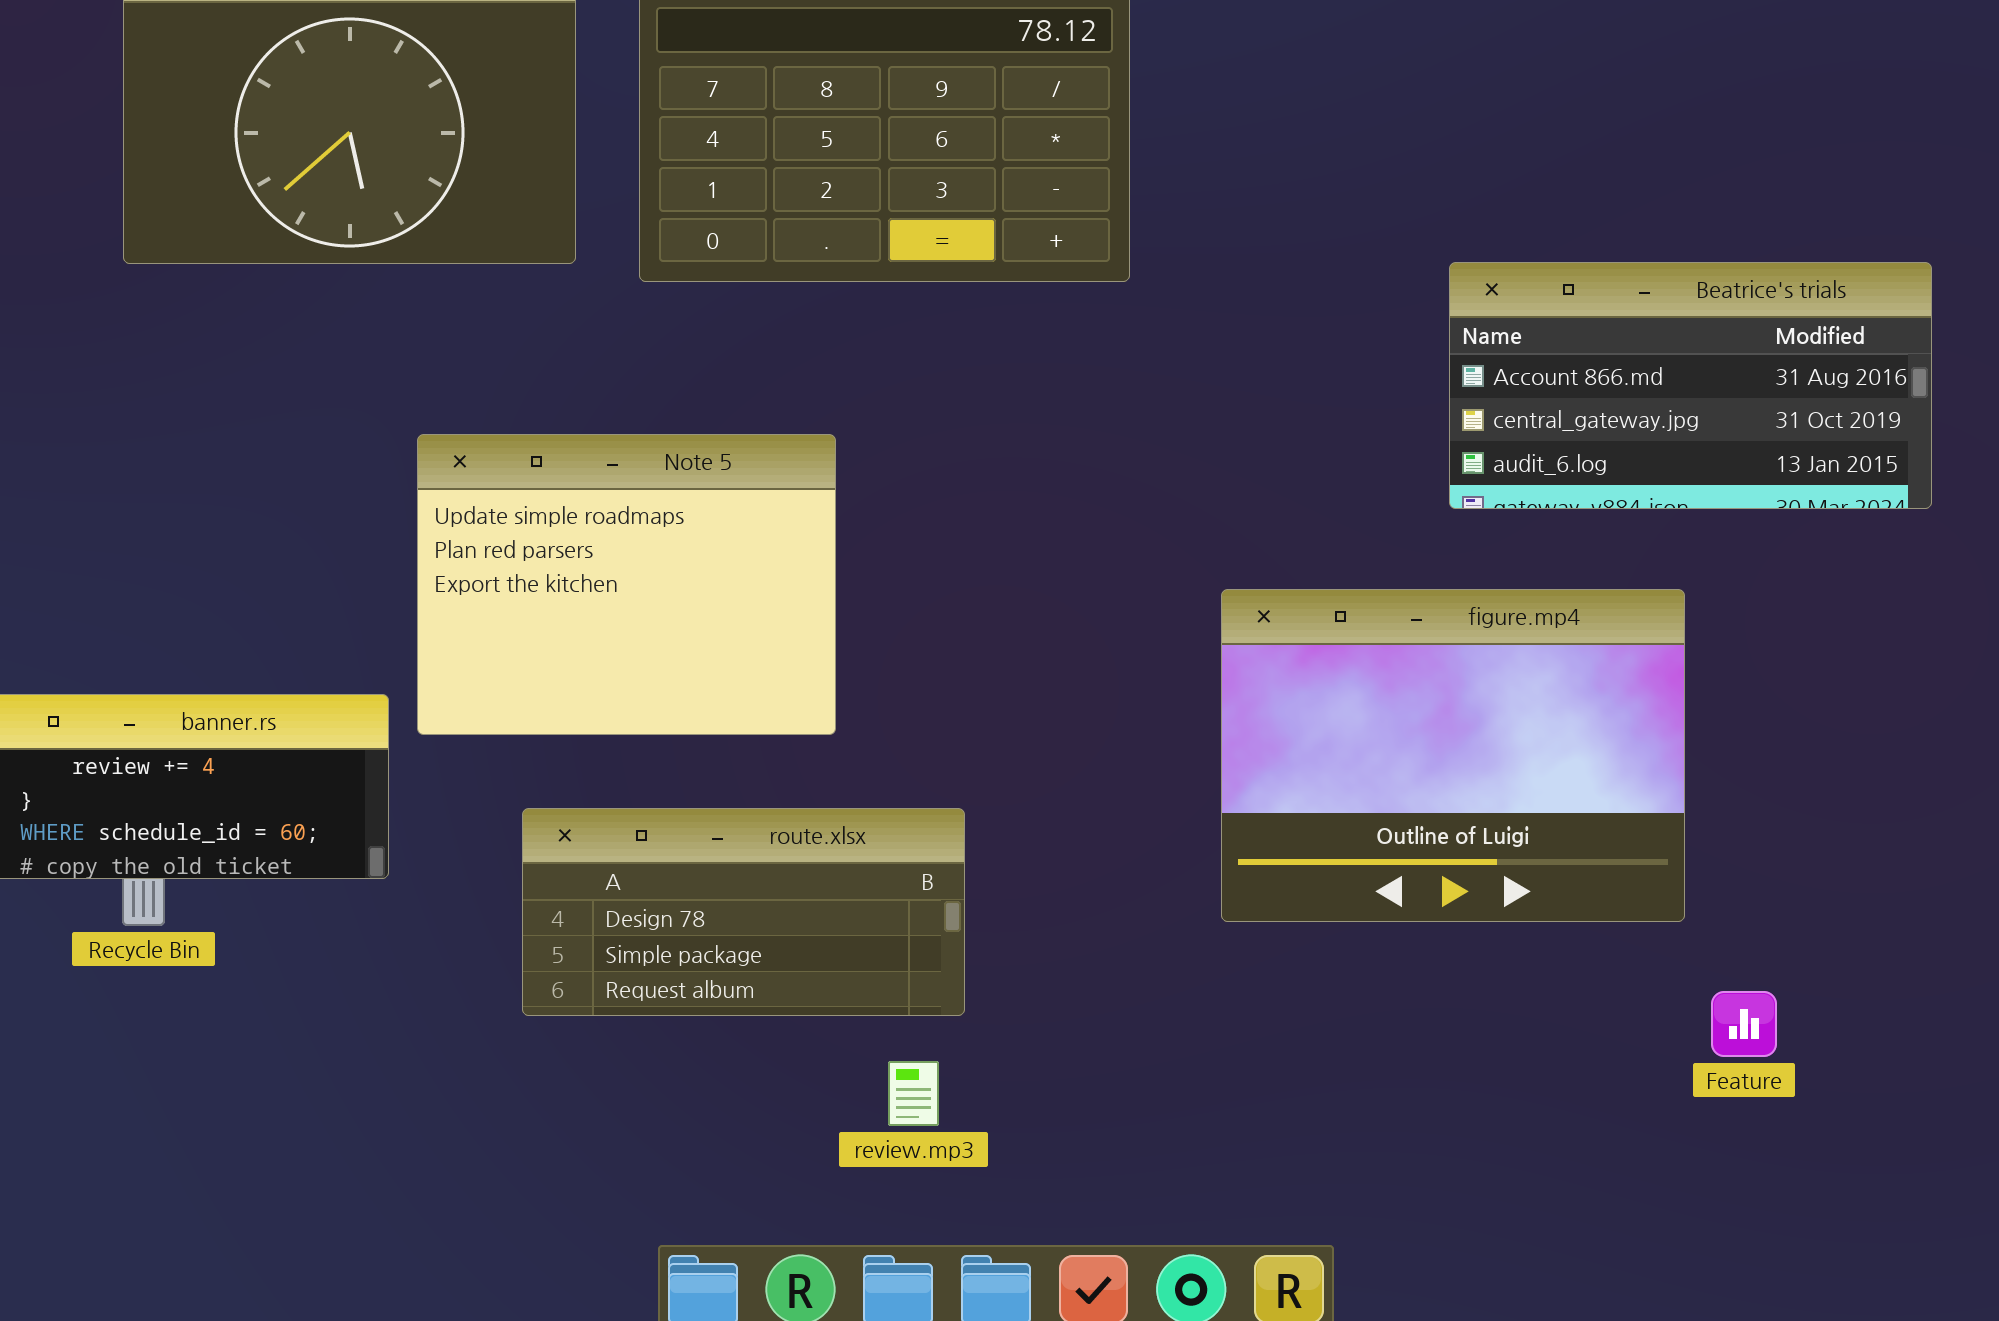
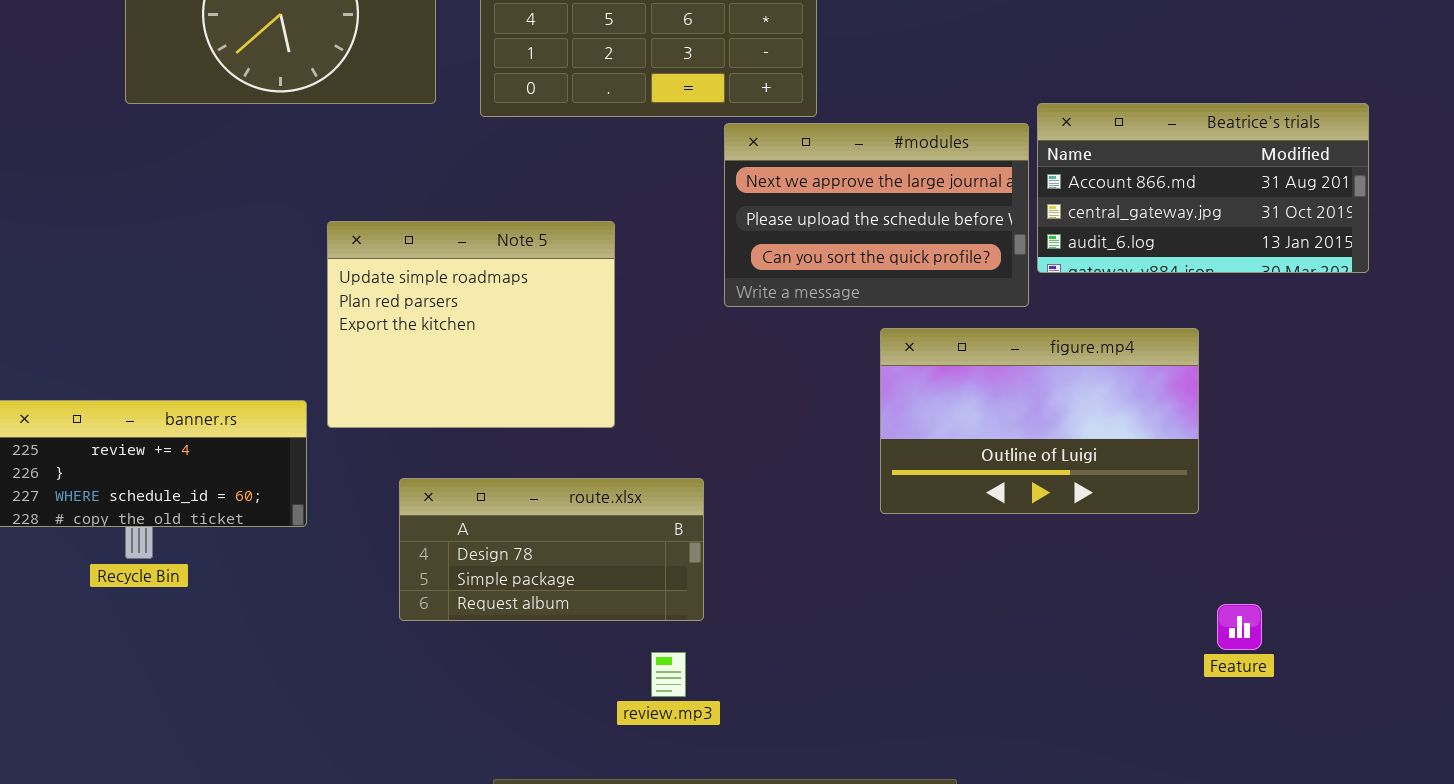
#modules: none -> [724,123,1029,307], opened
figure.mp4: [1221,589,1685,922] -> [880,328,1199,514], resized

